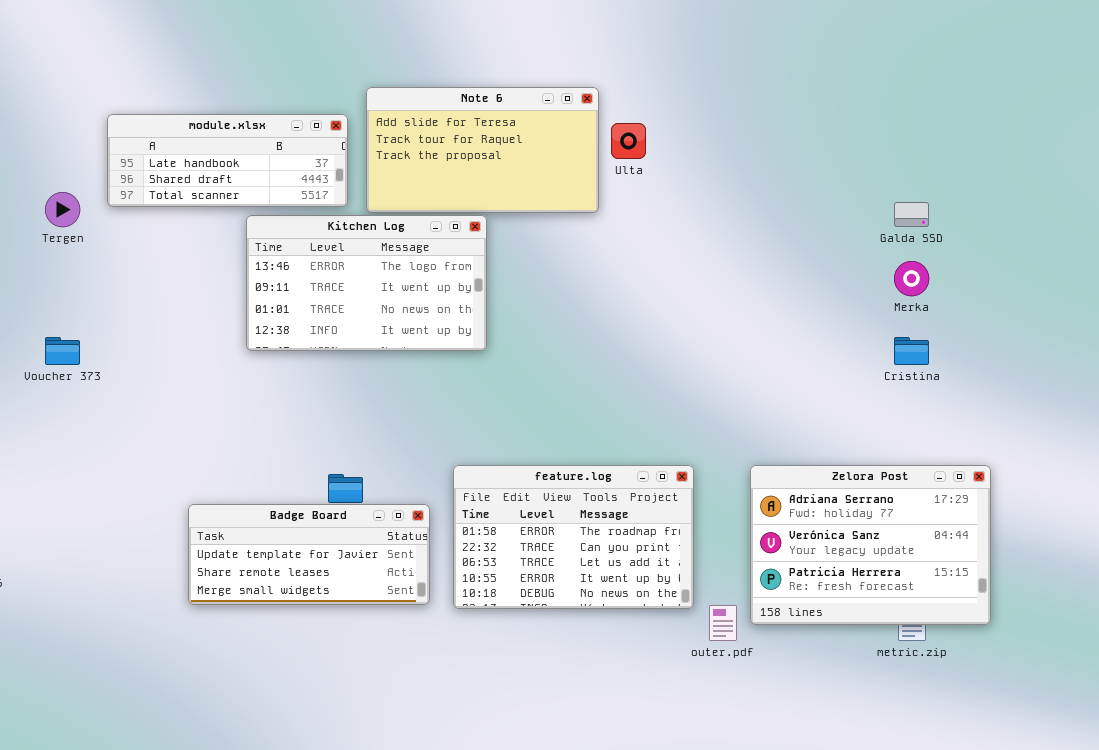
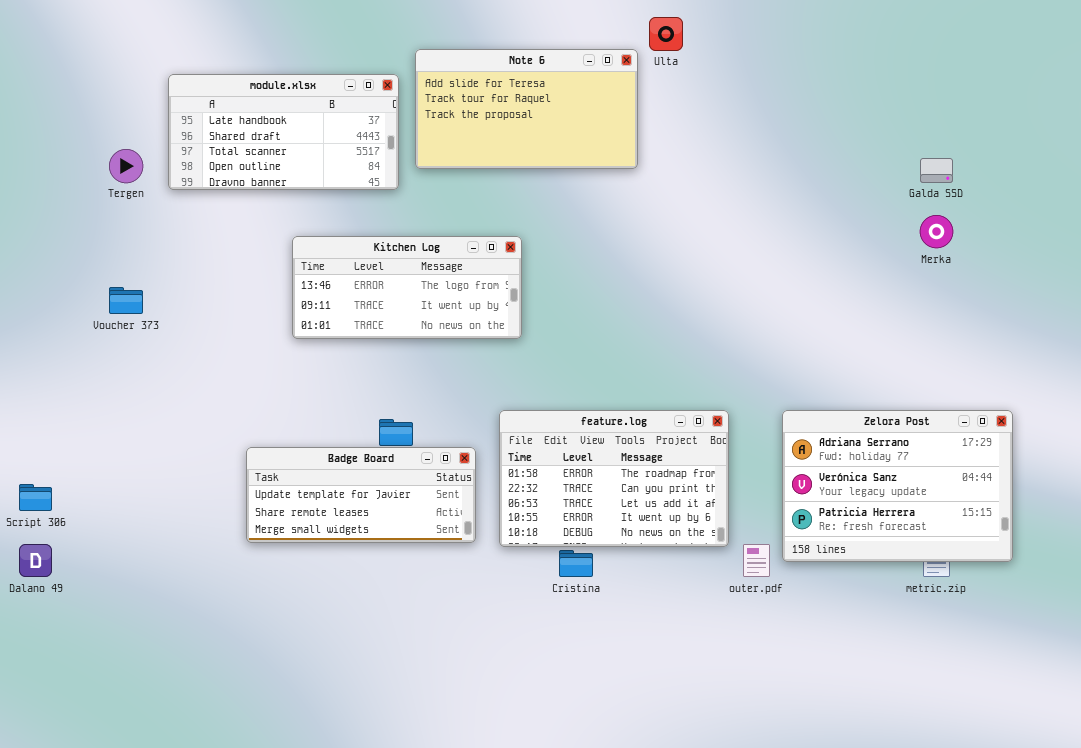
module.xlsx: [107,114,348,207] -> [168,74,399,190], resized
Ulta: [611,123,646,159] -> [649,17,683,51], moved
Kitchen Log: [246,215,487,351] -> [292,236,522,339], moved, resized
Cristina: [894,337,929,365] -> [559,550,593,577], moved

